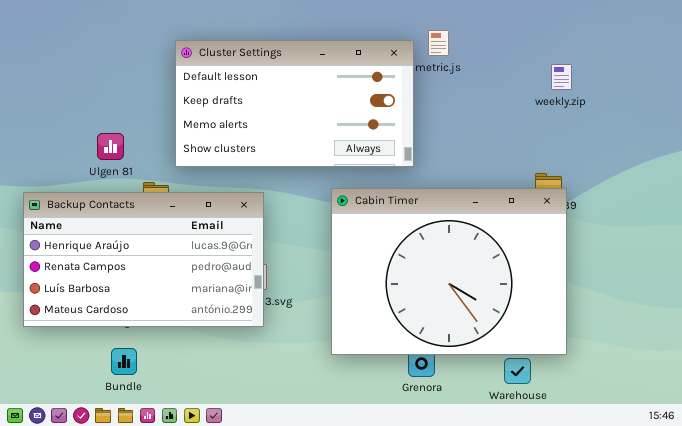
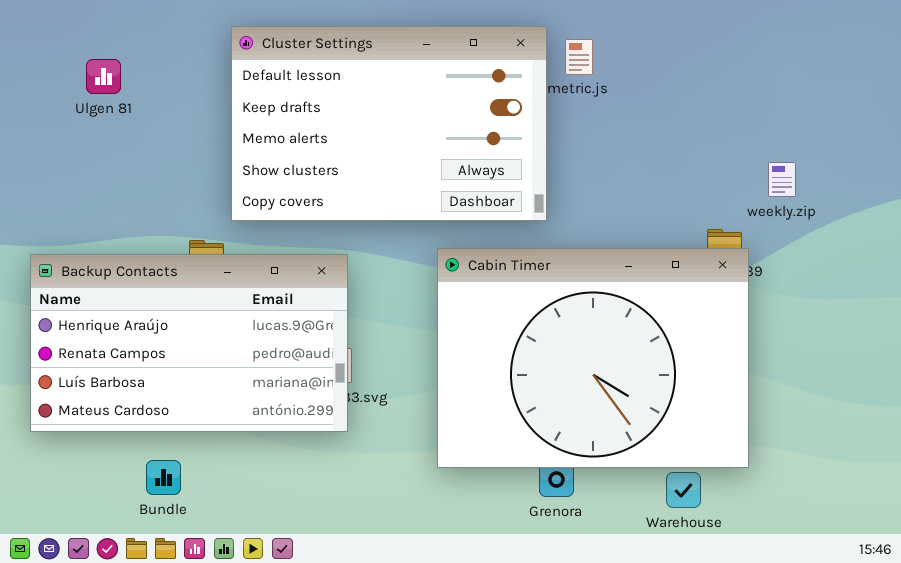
Cluster Settings: [175,40,414,167] -> [231,26,547,221], resized
weekly.zip: [551,64,572,90] -> [768,162,796,197], moved
Ulgen 81: [97,133,124,160] -> [86,59,121,94], moved

